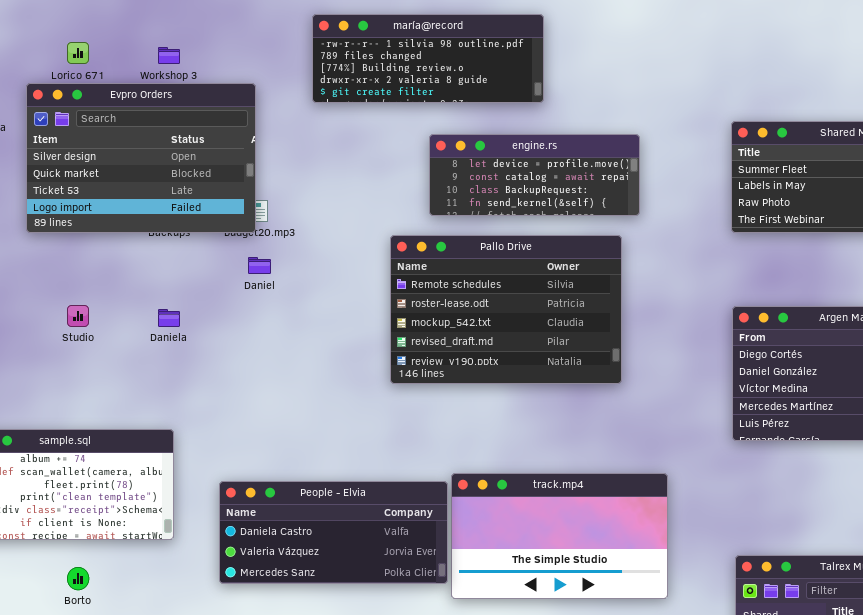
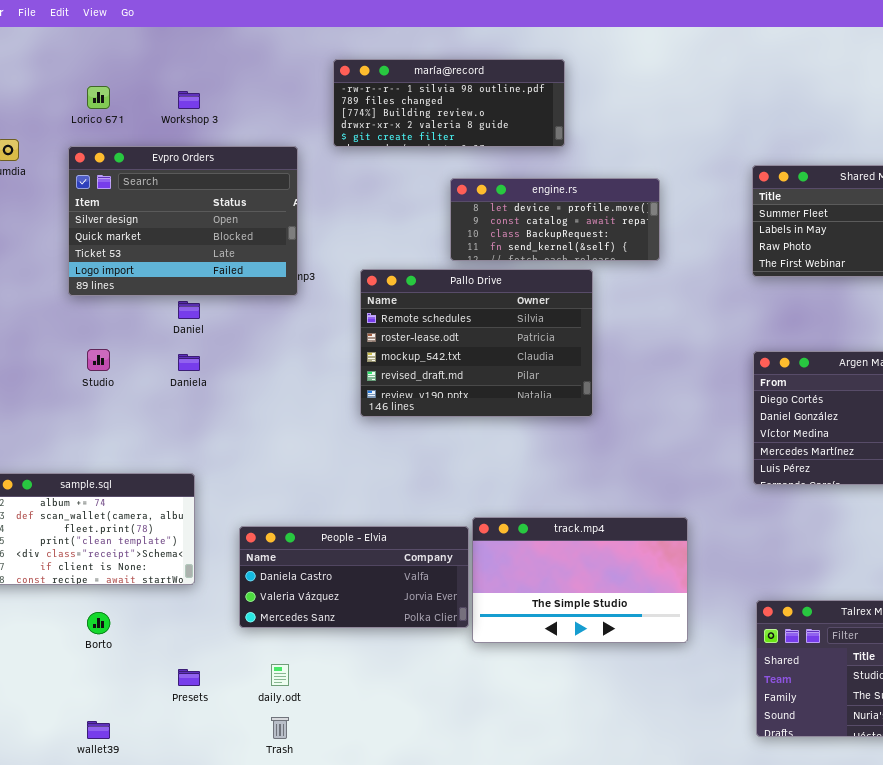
Evpro Orders: [26,83,256,233] -> [68,146,298,296], moved
Pallo Drive: [390,235,622,384] -> [360,269,593,417], moved
Daniel: [248,257,271,274] -> [178,301,200,319], moved

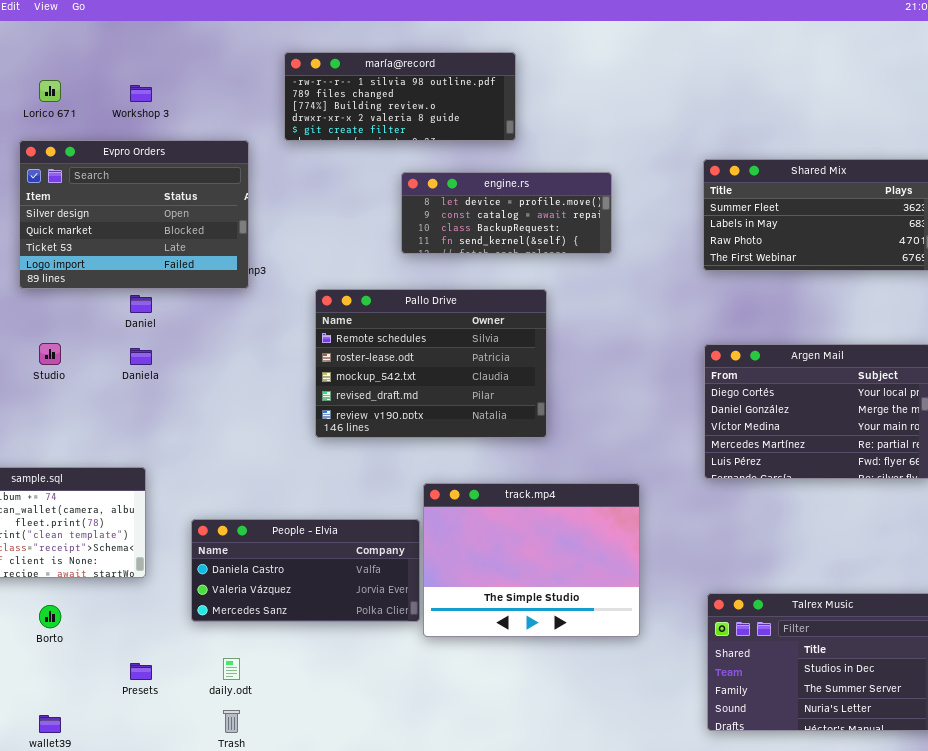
Pallo Drive: [360,269,593,417] -> [315,289,547,438], moved
track.mp4: [472,517,688,643] -> [423,483,640,637], resized

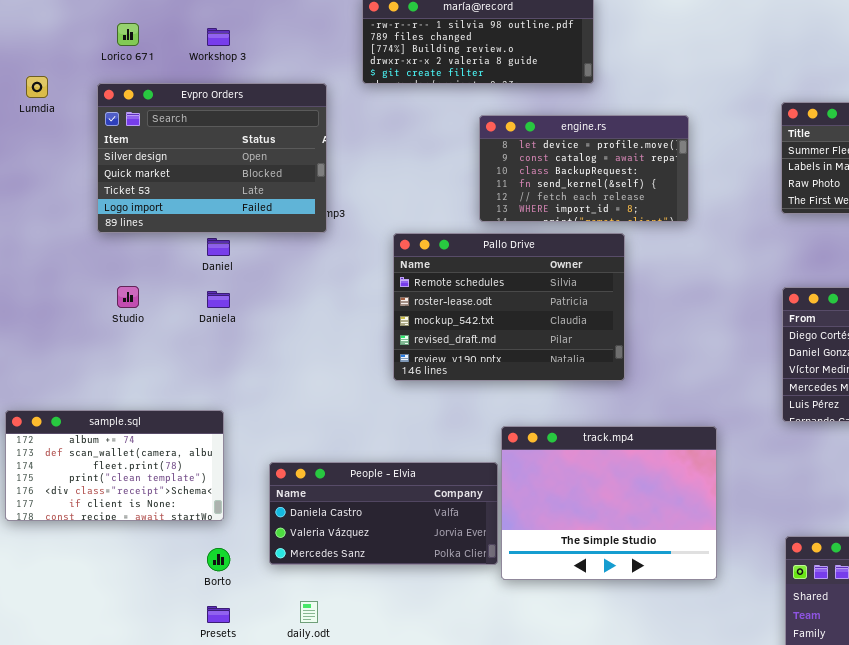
engine.rs: [401,172,612,254] -> [479,115,689,222], resized
Borto: [39,605,61,628] -> [207,548,230,571], moved

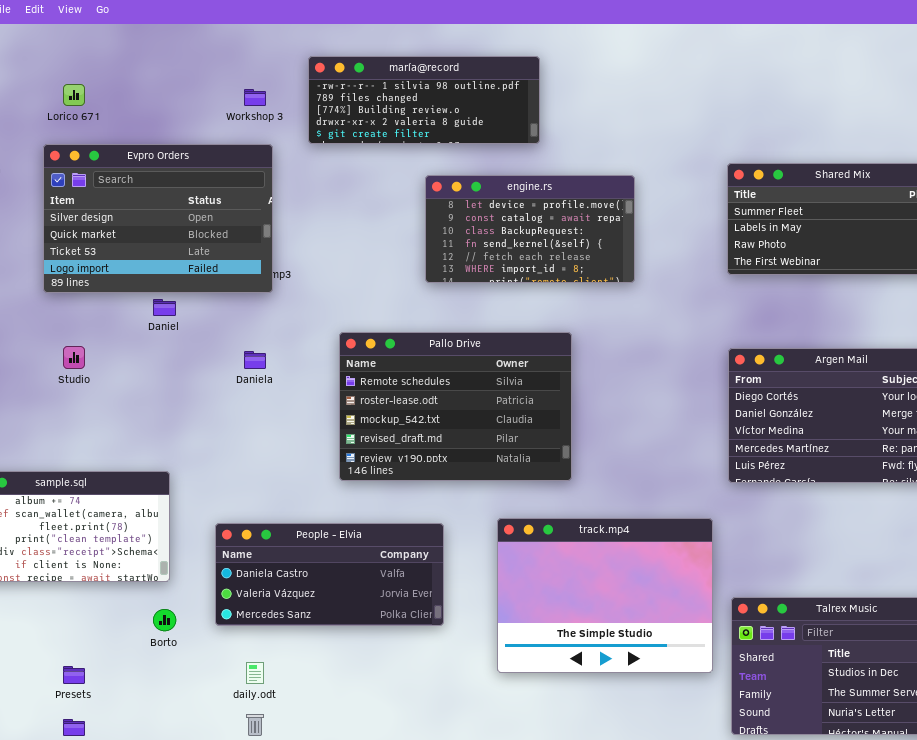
Workshop 3: [207,28,230,46] -> [244,89,266,106], moved
Pallo Drive: [393,233,625,381] -> [339,332,572,481], moved
Daniela: [207,291,230,308] -> [244,351,266,369], moved
track.mp4: [501,426,717,580] -> [497,518,713,673], moved
Presets: [207,606,230,623] -> [63,666,85,684], moved

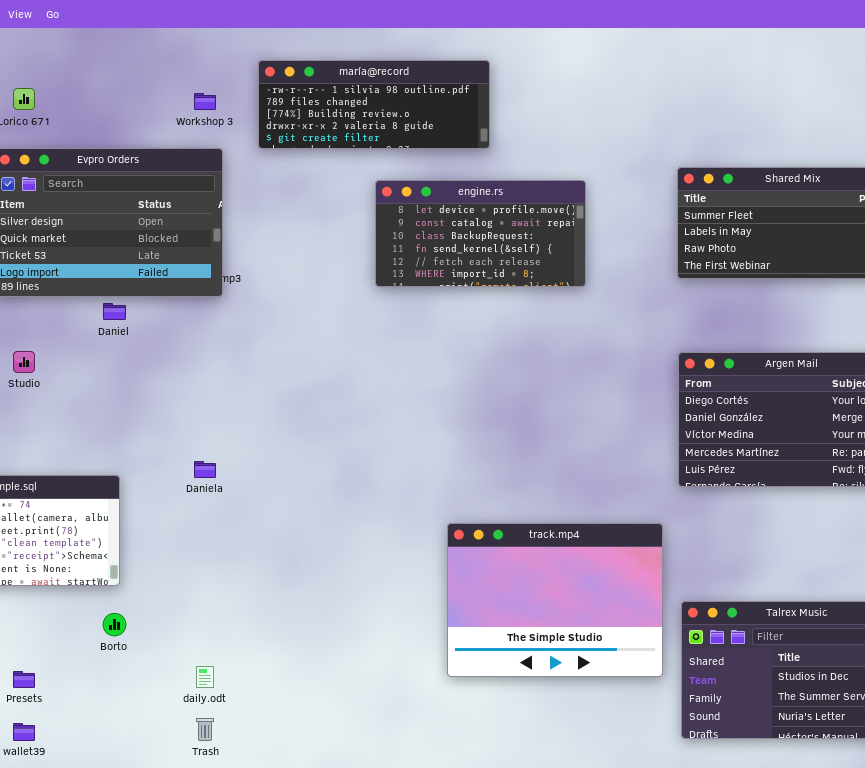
Pallo Drive: [339,332,572,481] -> none, closed
Daniela: [244,351,266,369] -> [194,461,216,478], moved
People - Elvia: [215,523,444,626] -> none, closed

